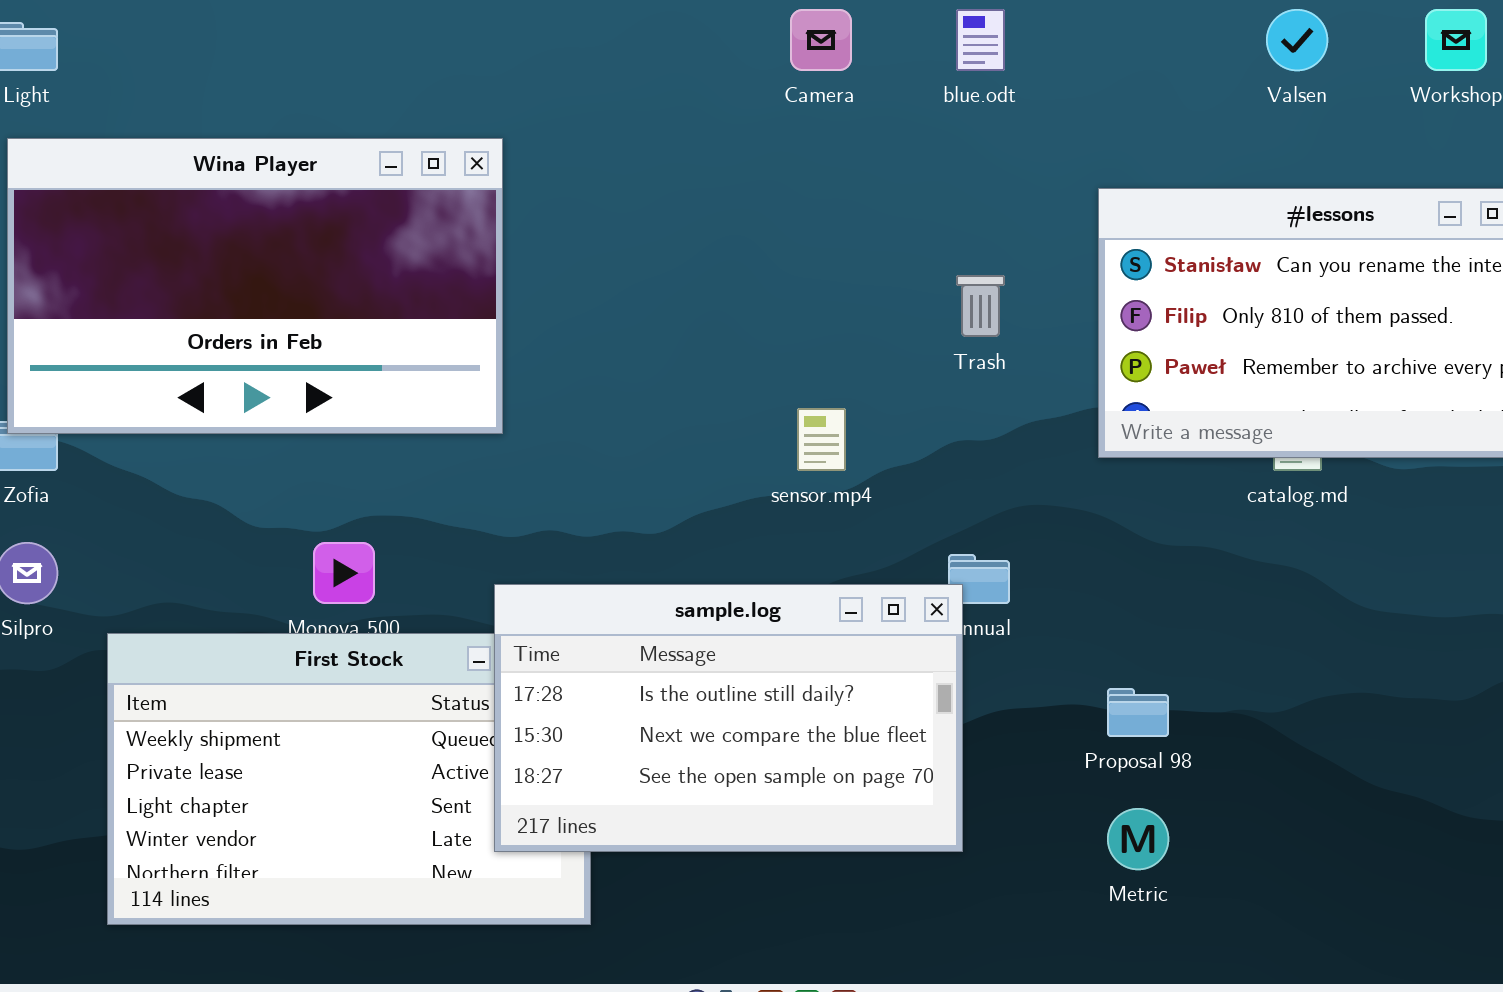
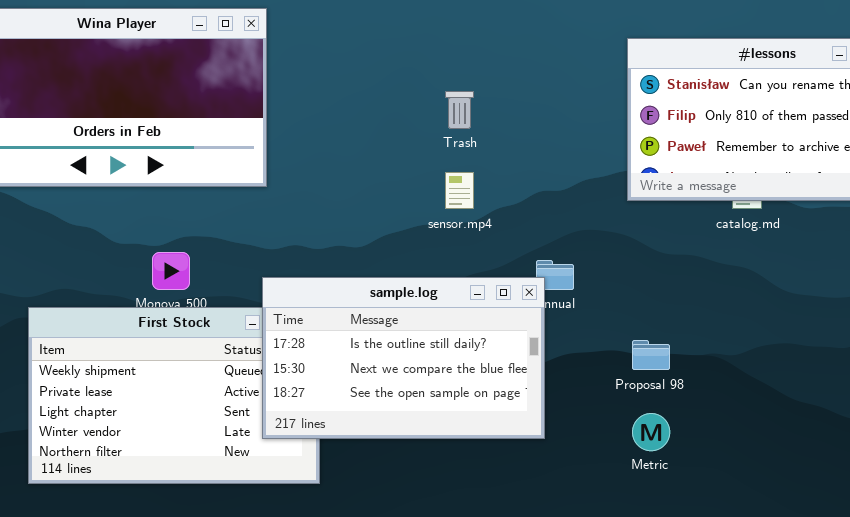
Trash: [956,275,1005,337] -> [445,91,474,129], moved

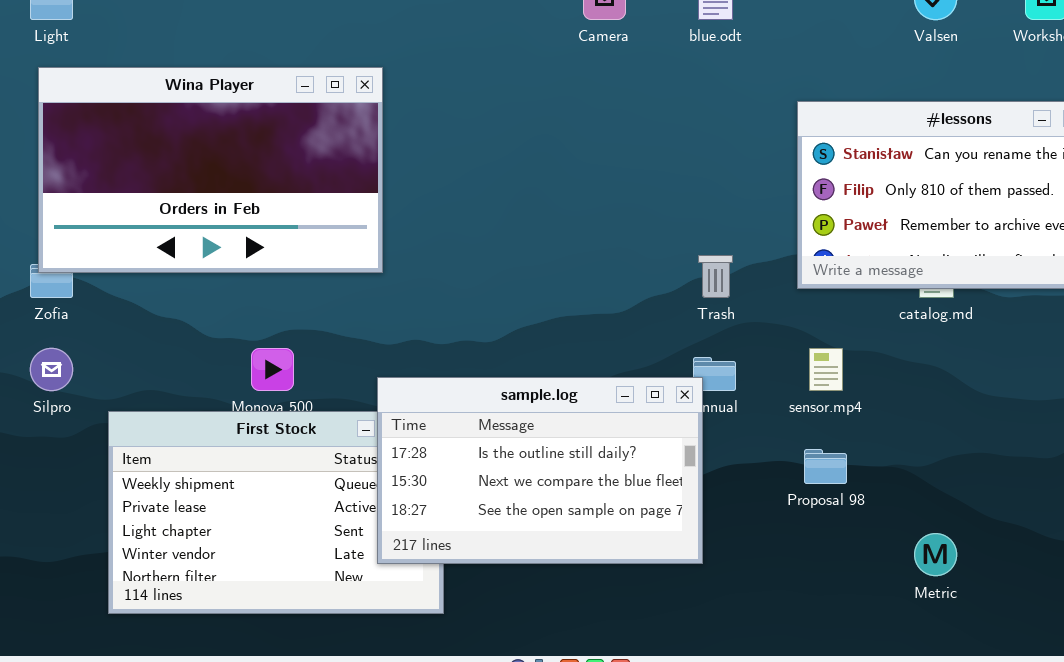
Trash: [445,91,474,129] -> [698,255,733,298], moved
sensor.mp4: [445,172,474,209] -> [809,348,843,391], moved
Metric: [632,413,670,451] -> [914,533,957,576], moved

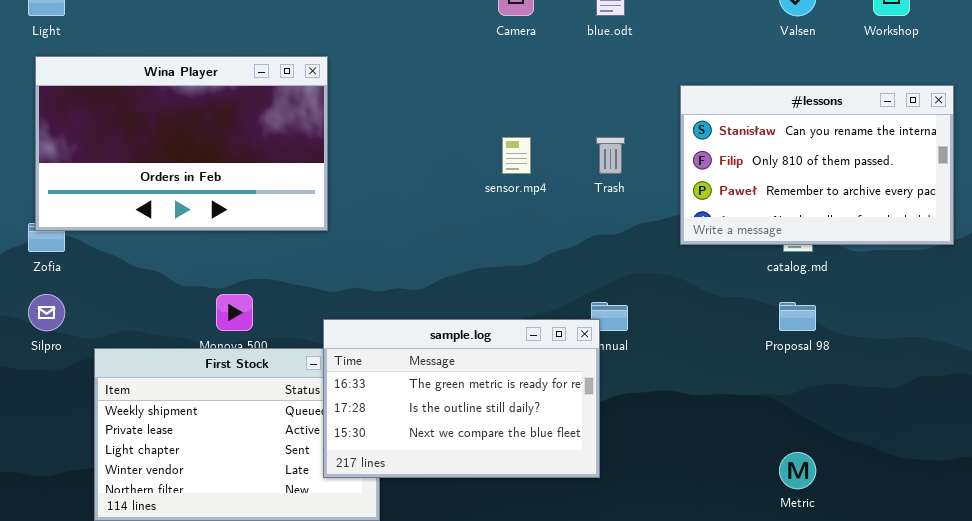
Trash: [698,255,733,298] -> [596,137,625,174], moved
sensor.mp4: [809,348,843,391] -> [502,137,531,174], moved
sample.log: [377,377,703,564] -> [323,319,600,478], scrolled up 1 row
Proposal 98: [804,449,847,484] -> [779,302,816,331], moved

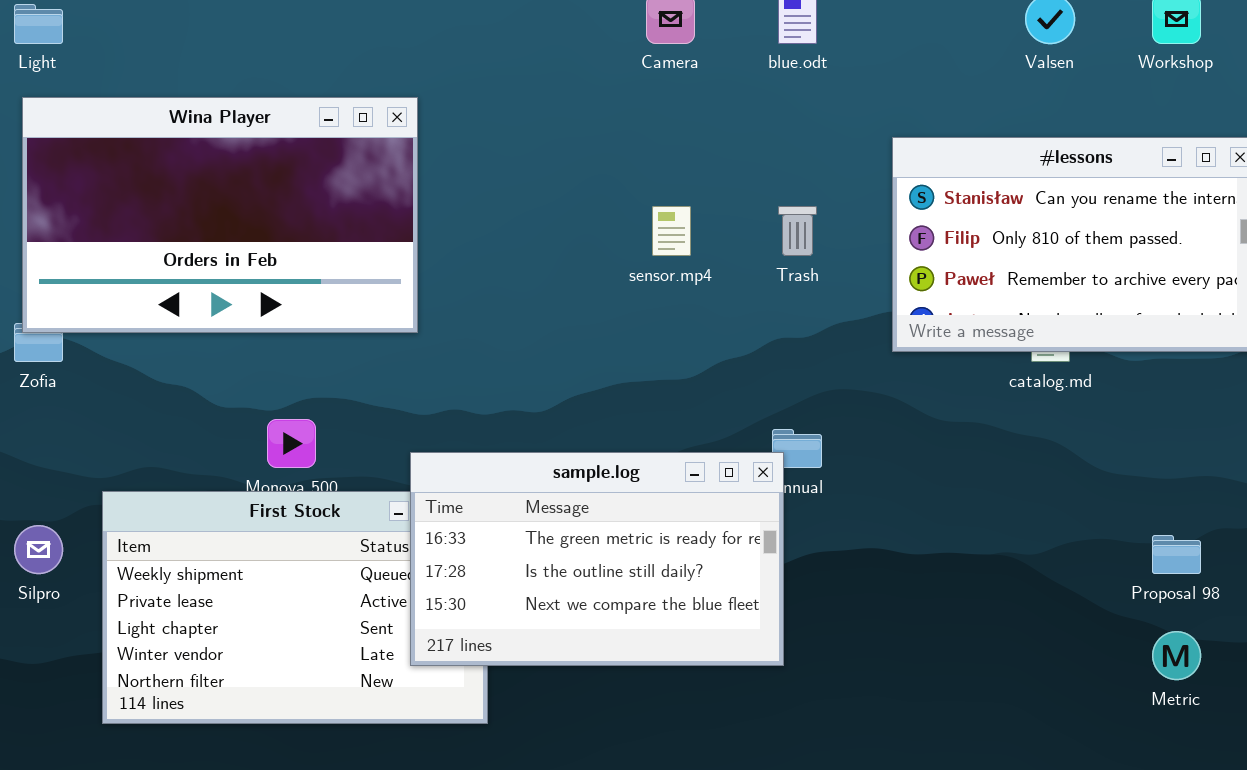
Silpro: [28,294,65,331] -> [14,525,63,574], moved
Proposal 98: [779,302,816,331] -> [1152,535,1201,574], moved
Metric: [779,452,816,489] -> [1152,631,1201,680], moved

